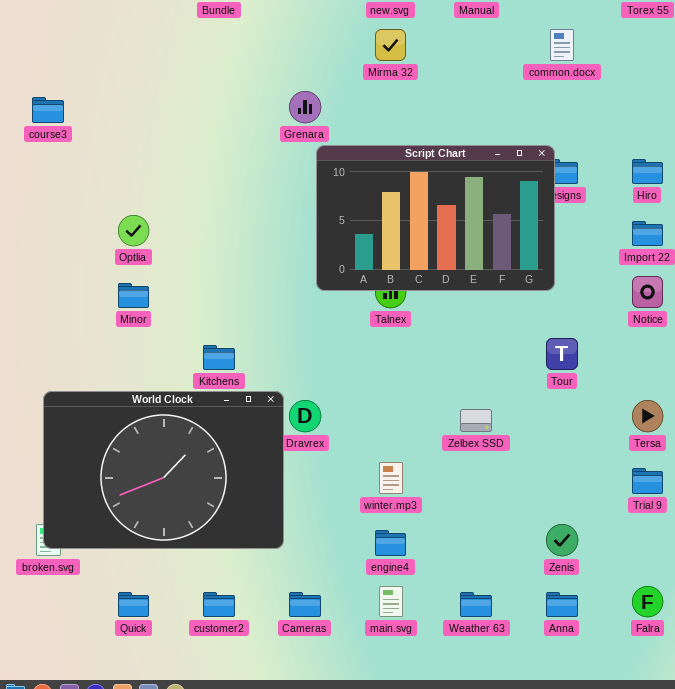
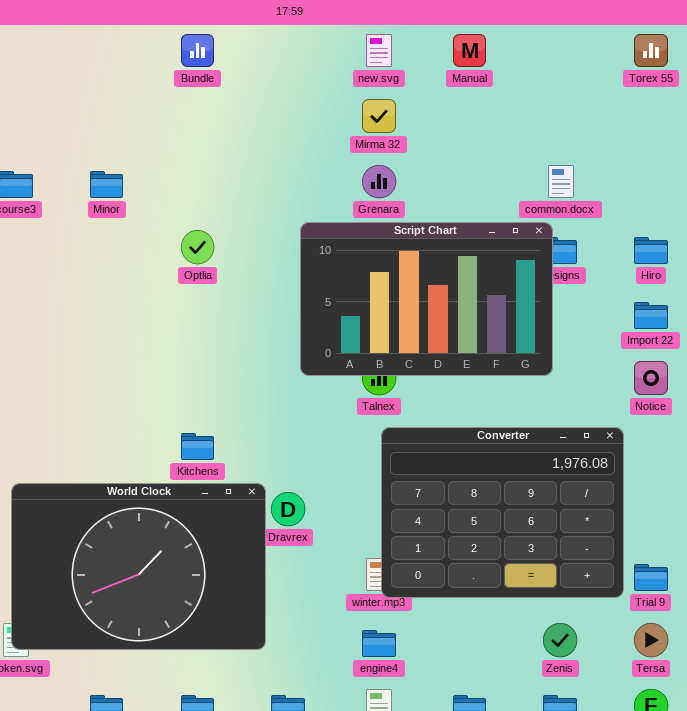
common.docx: [550,29,574,61] -> [548,165,574,198], moved
Grenara: [289,91,321,123] -> [362,165,396,198], moved
Optlia: [118,215,149,246] -> [181,230,214,264], moved
Minor: [118,283,149,308] -> [90,171,123,198], moved
Converter: none -> [381,427,624,598], opened
Tersa: [632,400,663,432] -> [634,623,668,657], moved

